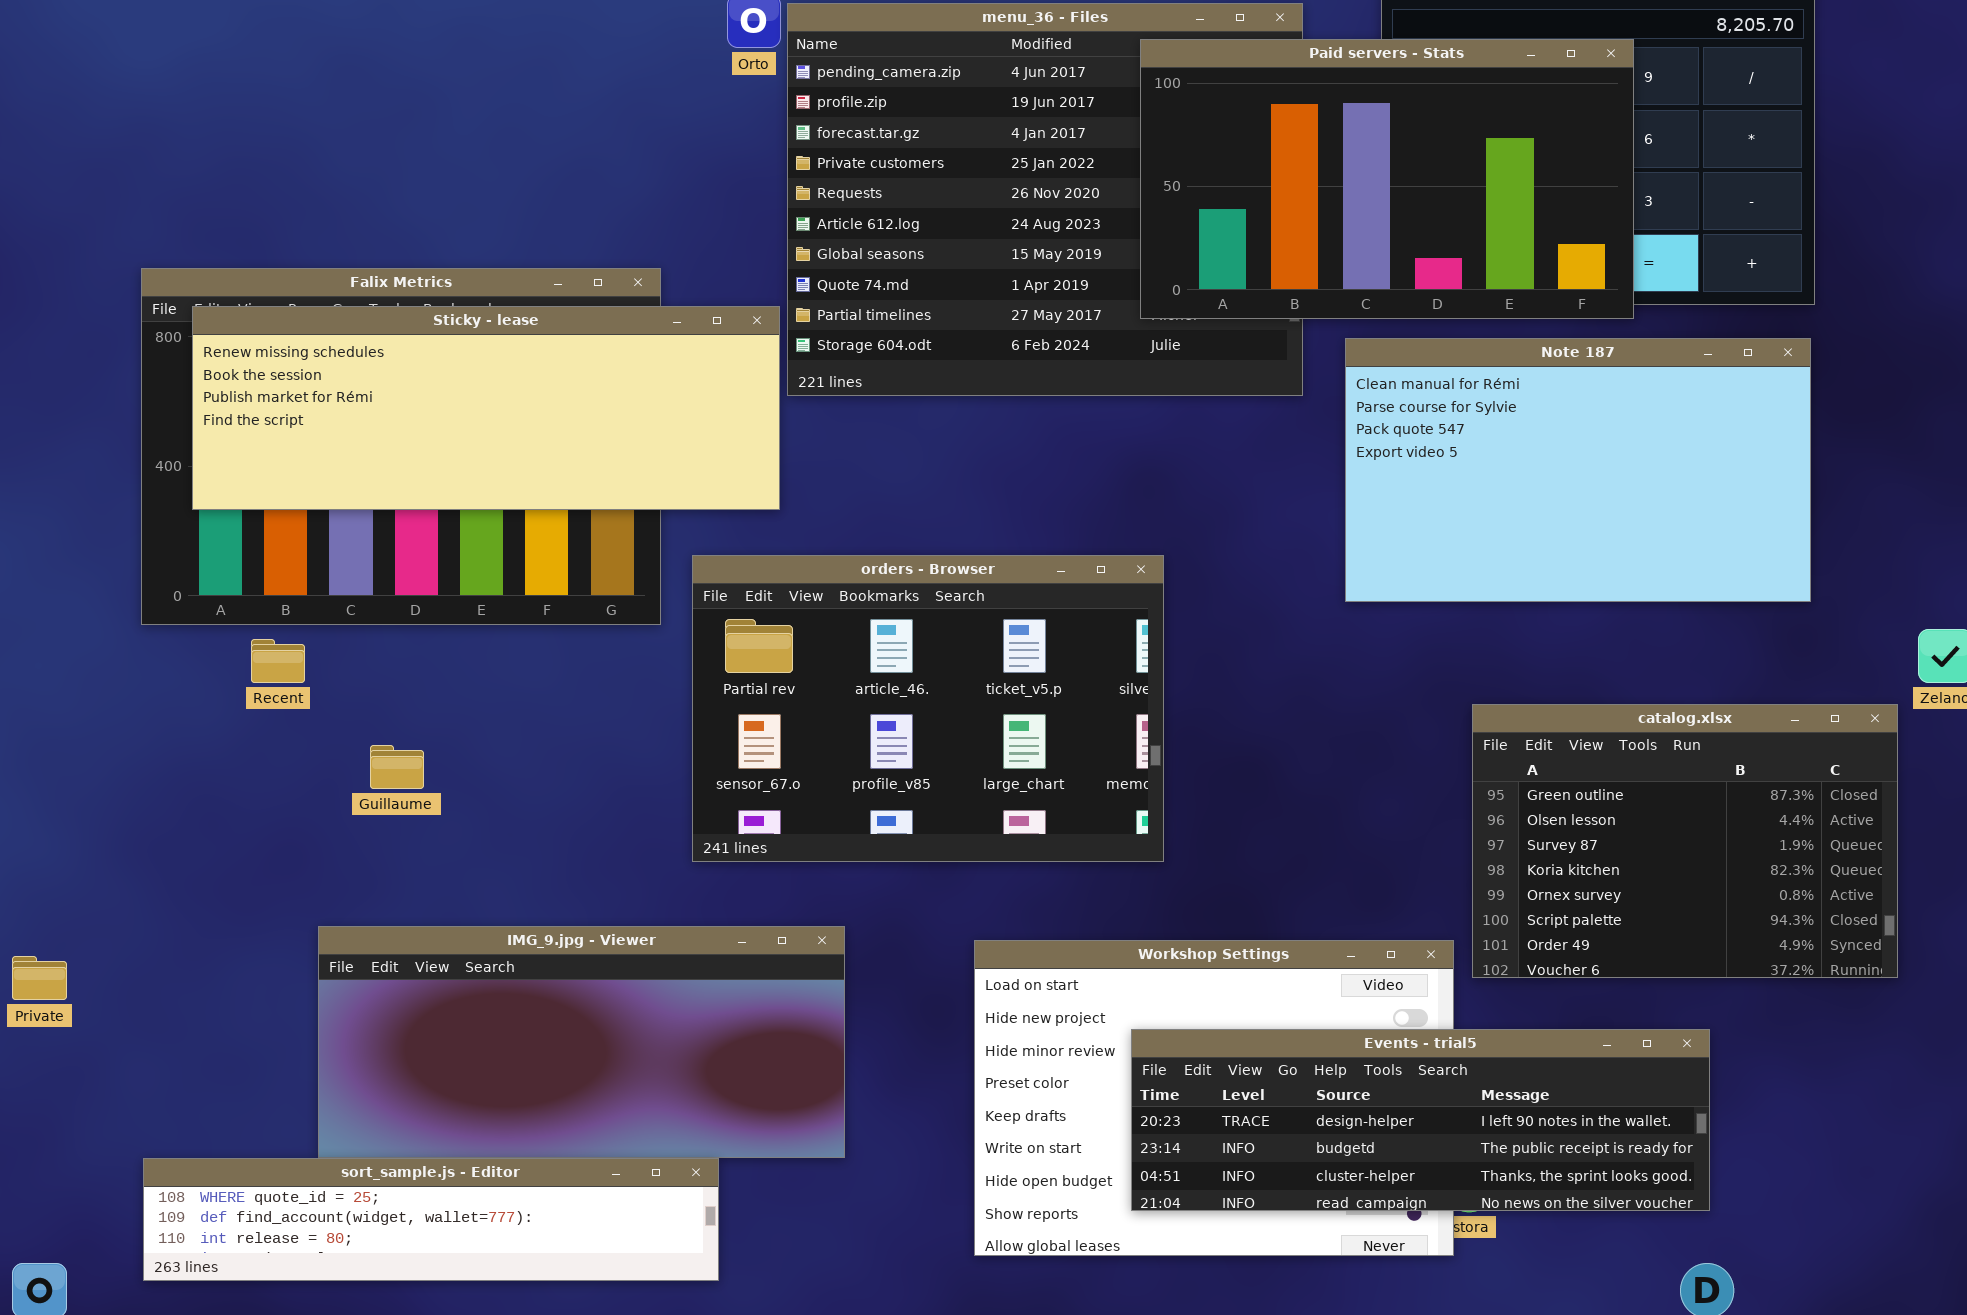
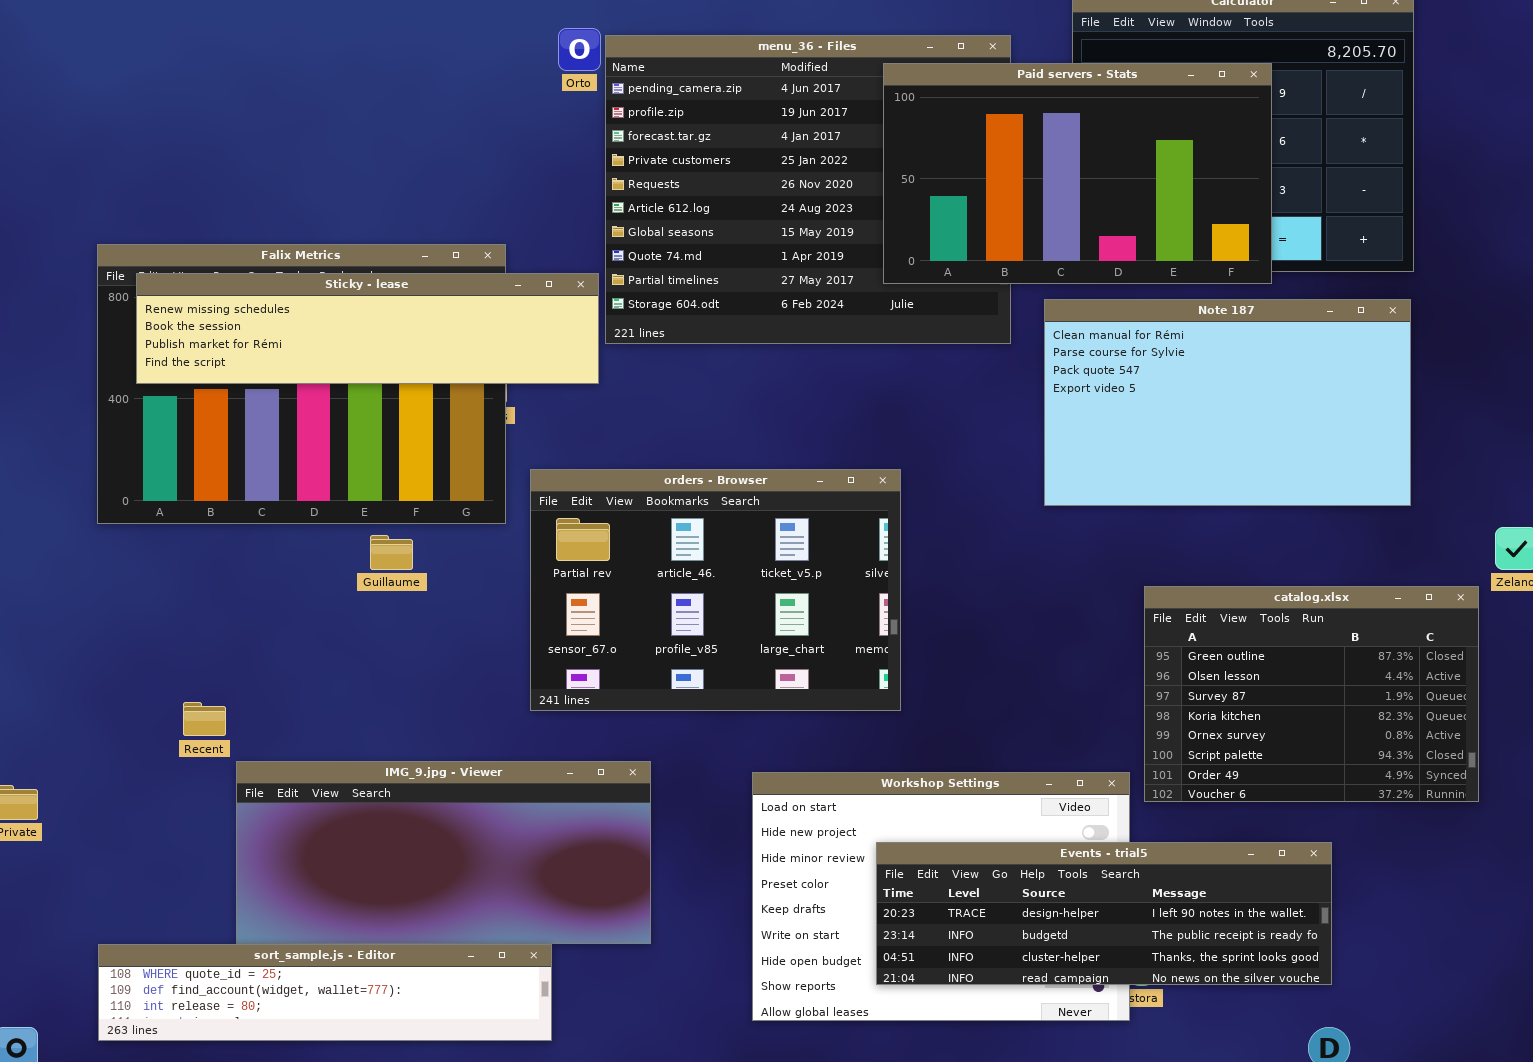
Sticky - lease: [192,306,780,510] -> [136,273,599,384], resized
Recent: [251,639,305,683] -> [183,702,226,736], moved
Guillaume: [370,745,424,789] -> [370,535,413,570], moved

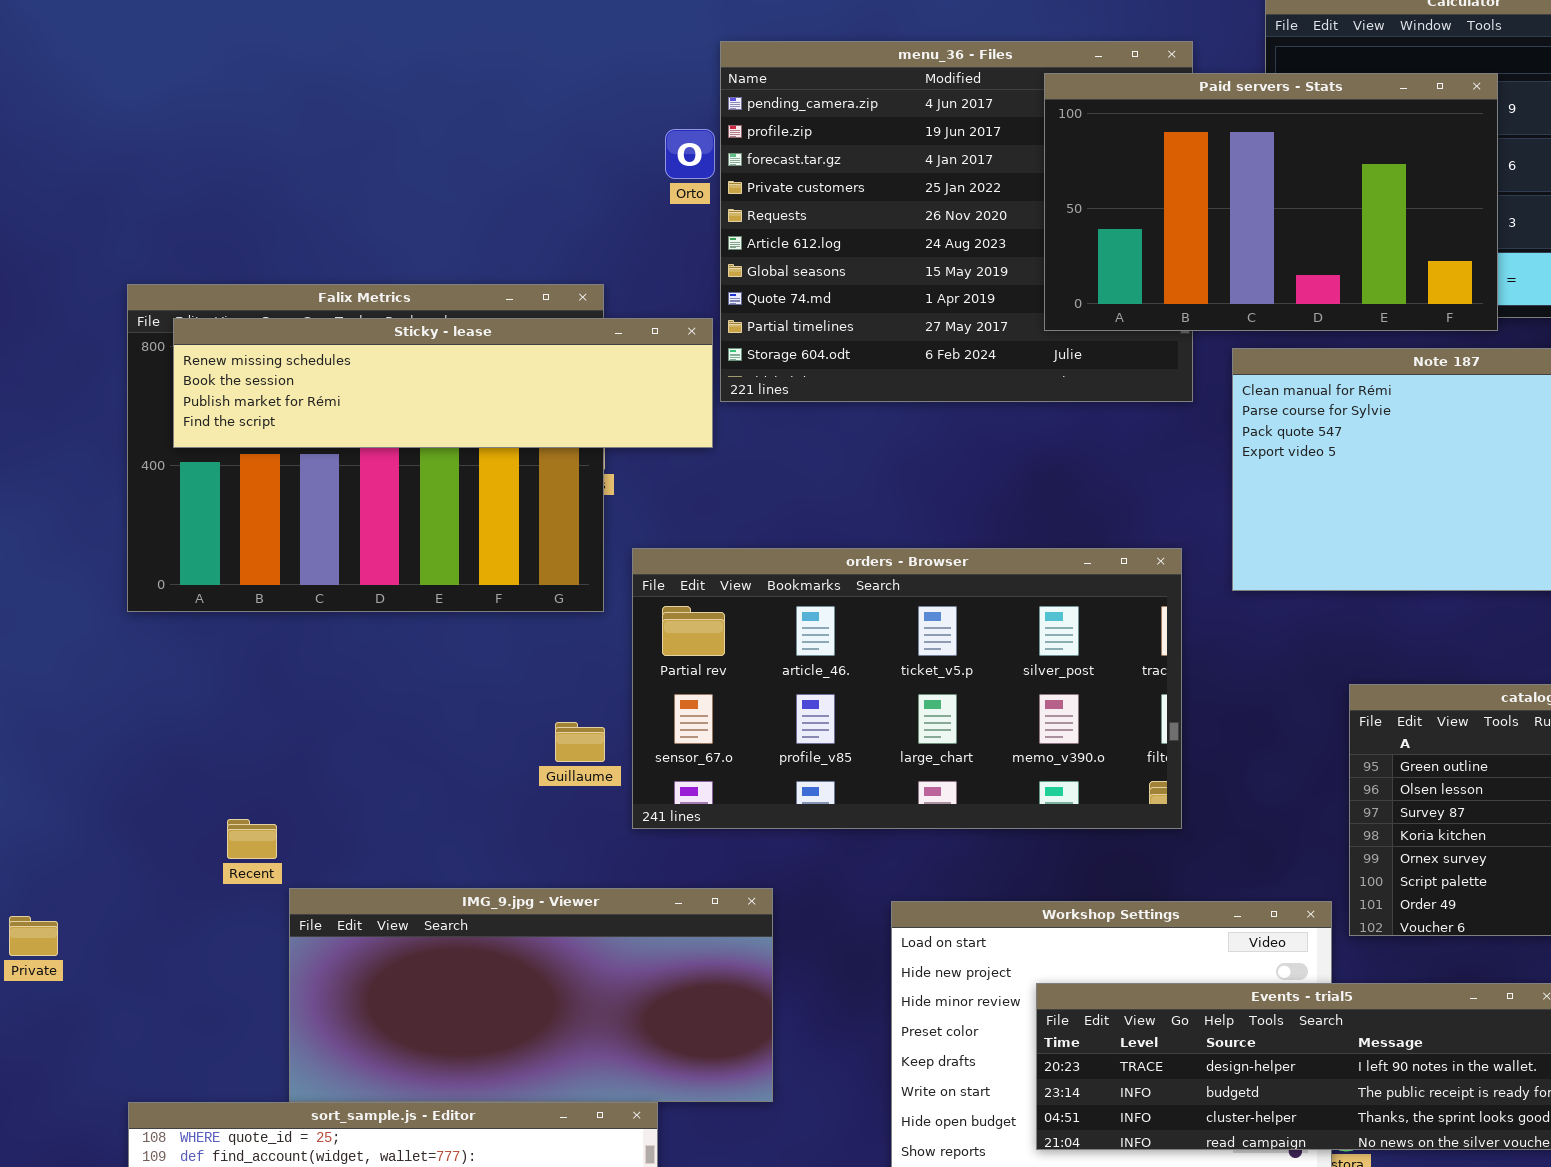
Orto: [558,28,601,71] -> [665,129,715,179], moved
orders - Browser: [530,469,901,711] -> [632,548,1182,829], resized
Guillaume: [370,535,413,570] -> [555,722,605,762], moved

